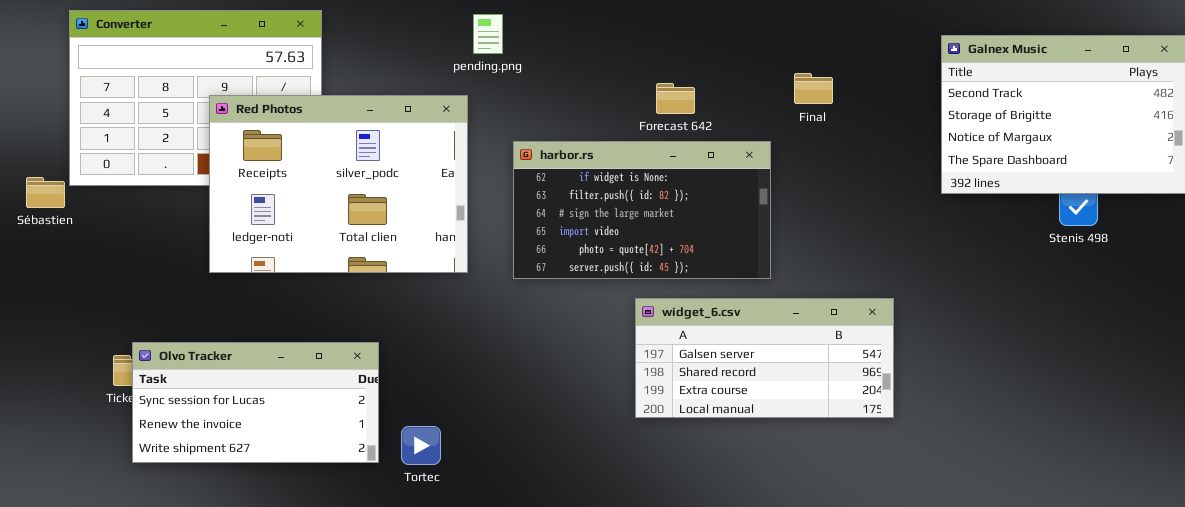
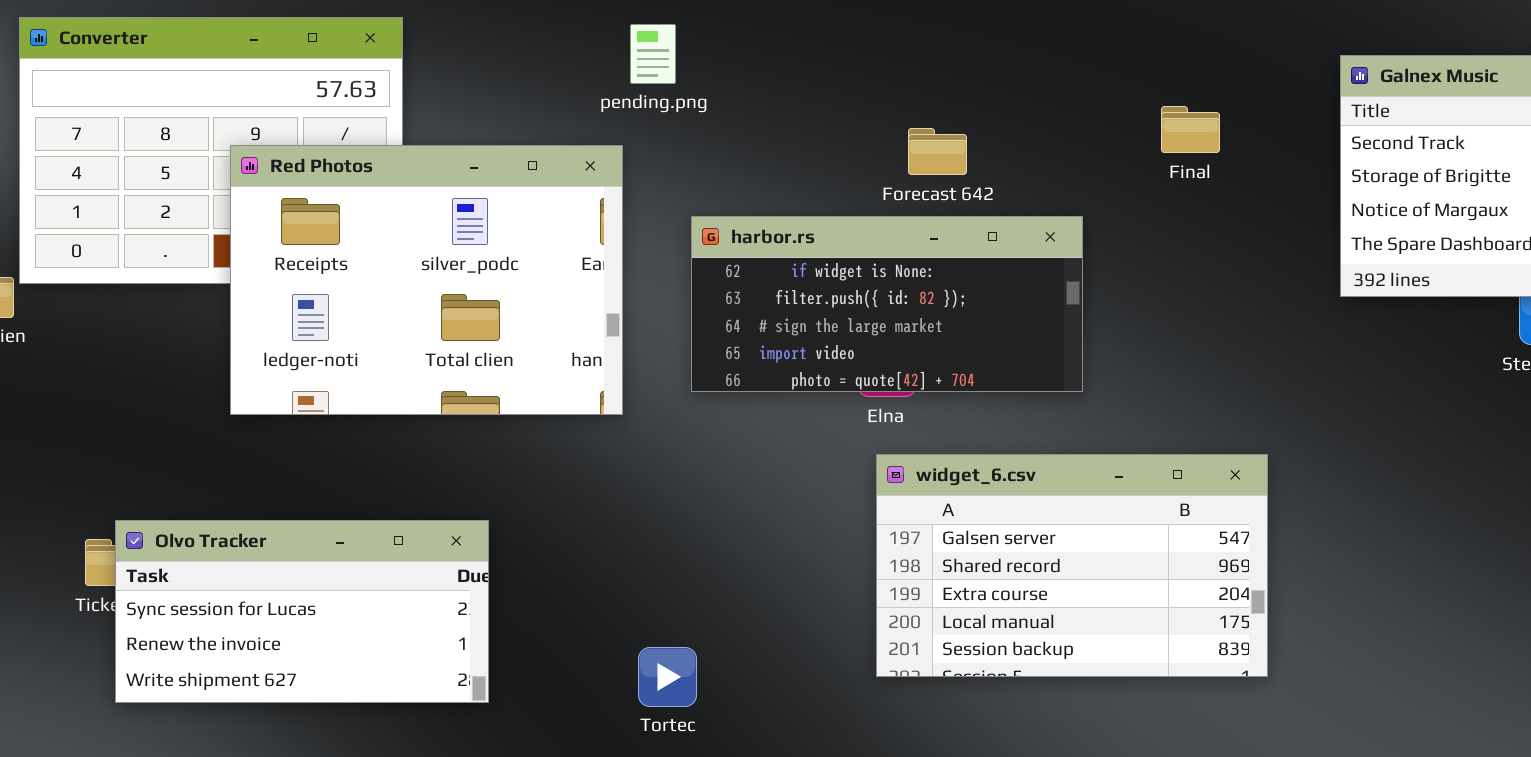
Final: [794,73,833,104] -> [1161,106,1220,153], moved
harbor.rs: [513,141,771,279] -> [691,216,1083,392], resized
widget_6.csv: [635,298,894,418] -> [876,454,1268,677], resized
Tortec: [401,426,441,465] -> [638,647,697,707], moved

